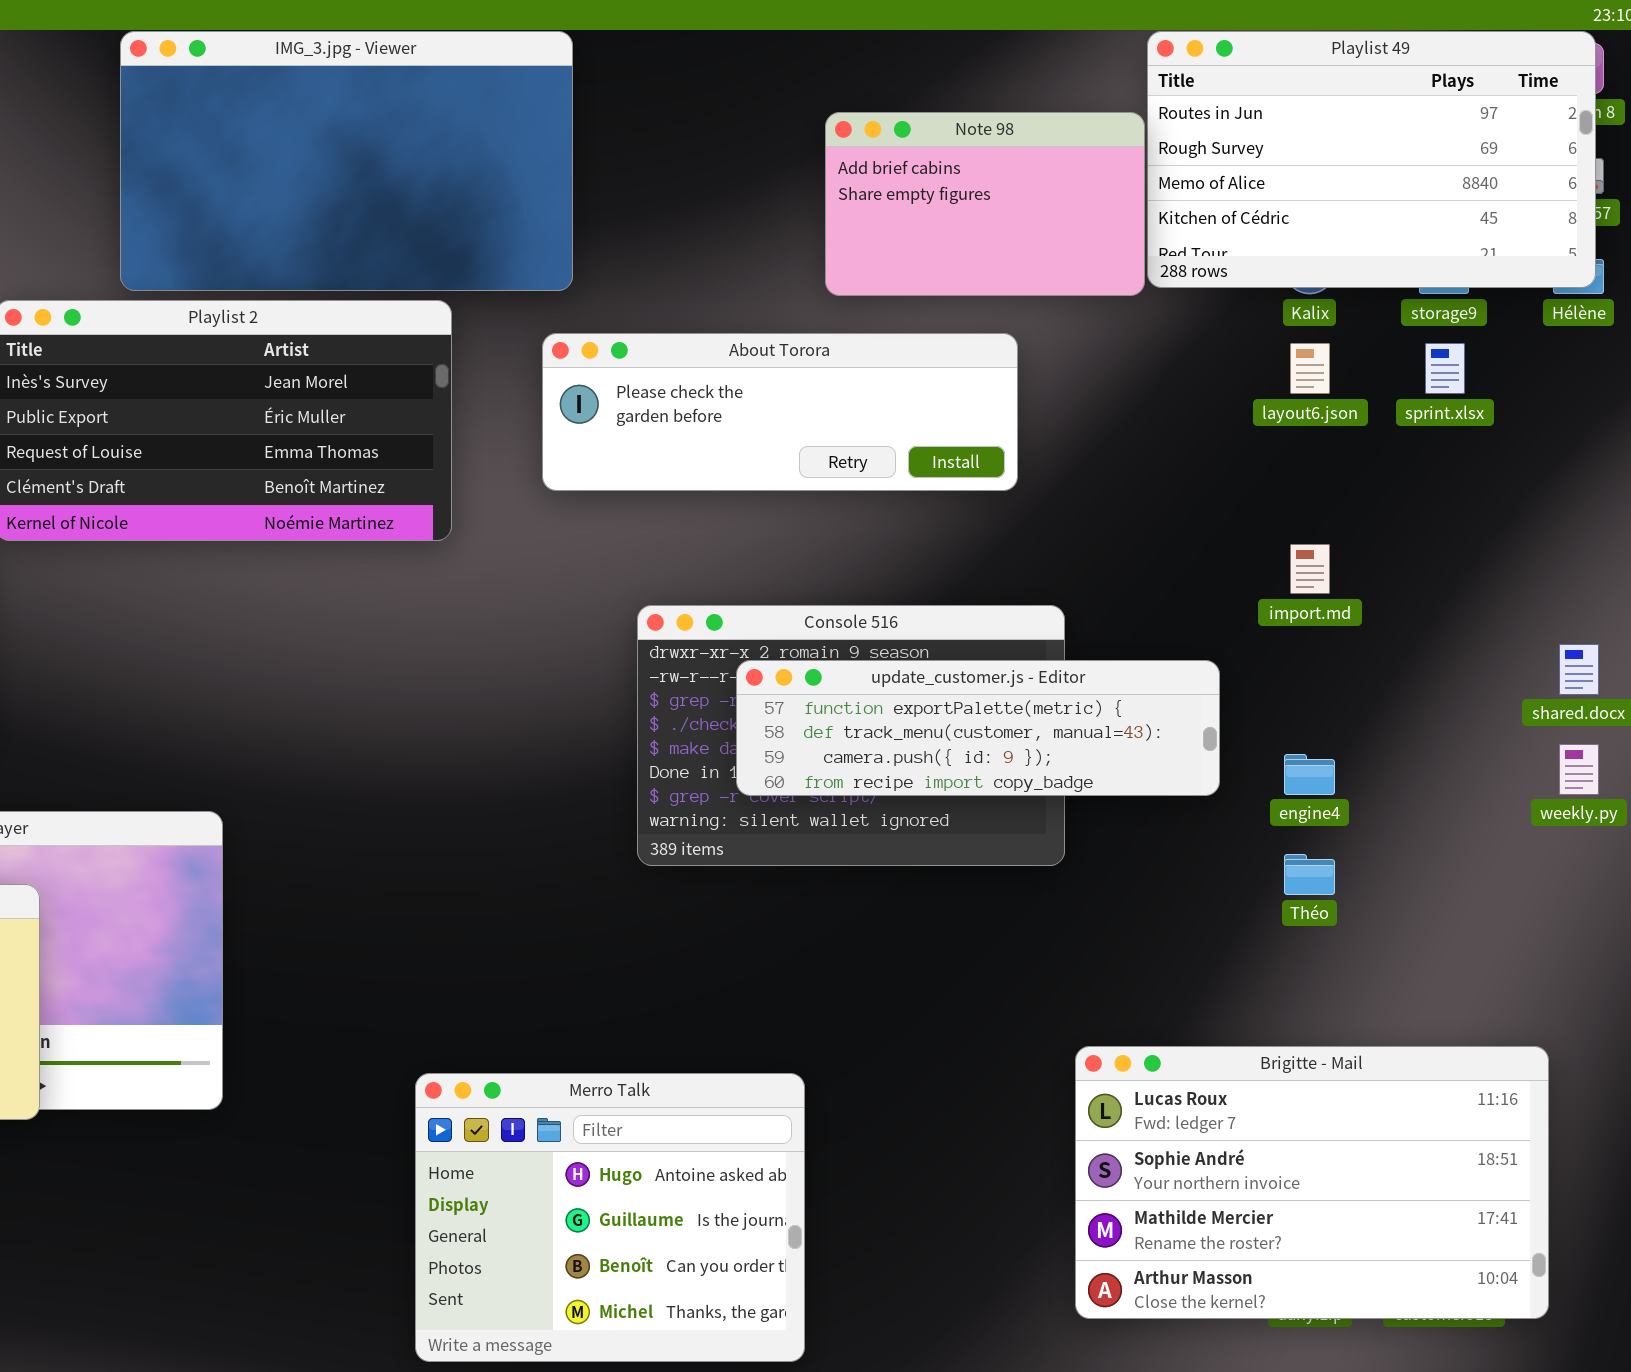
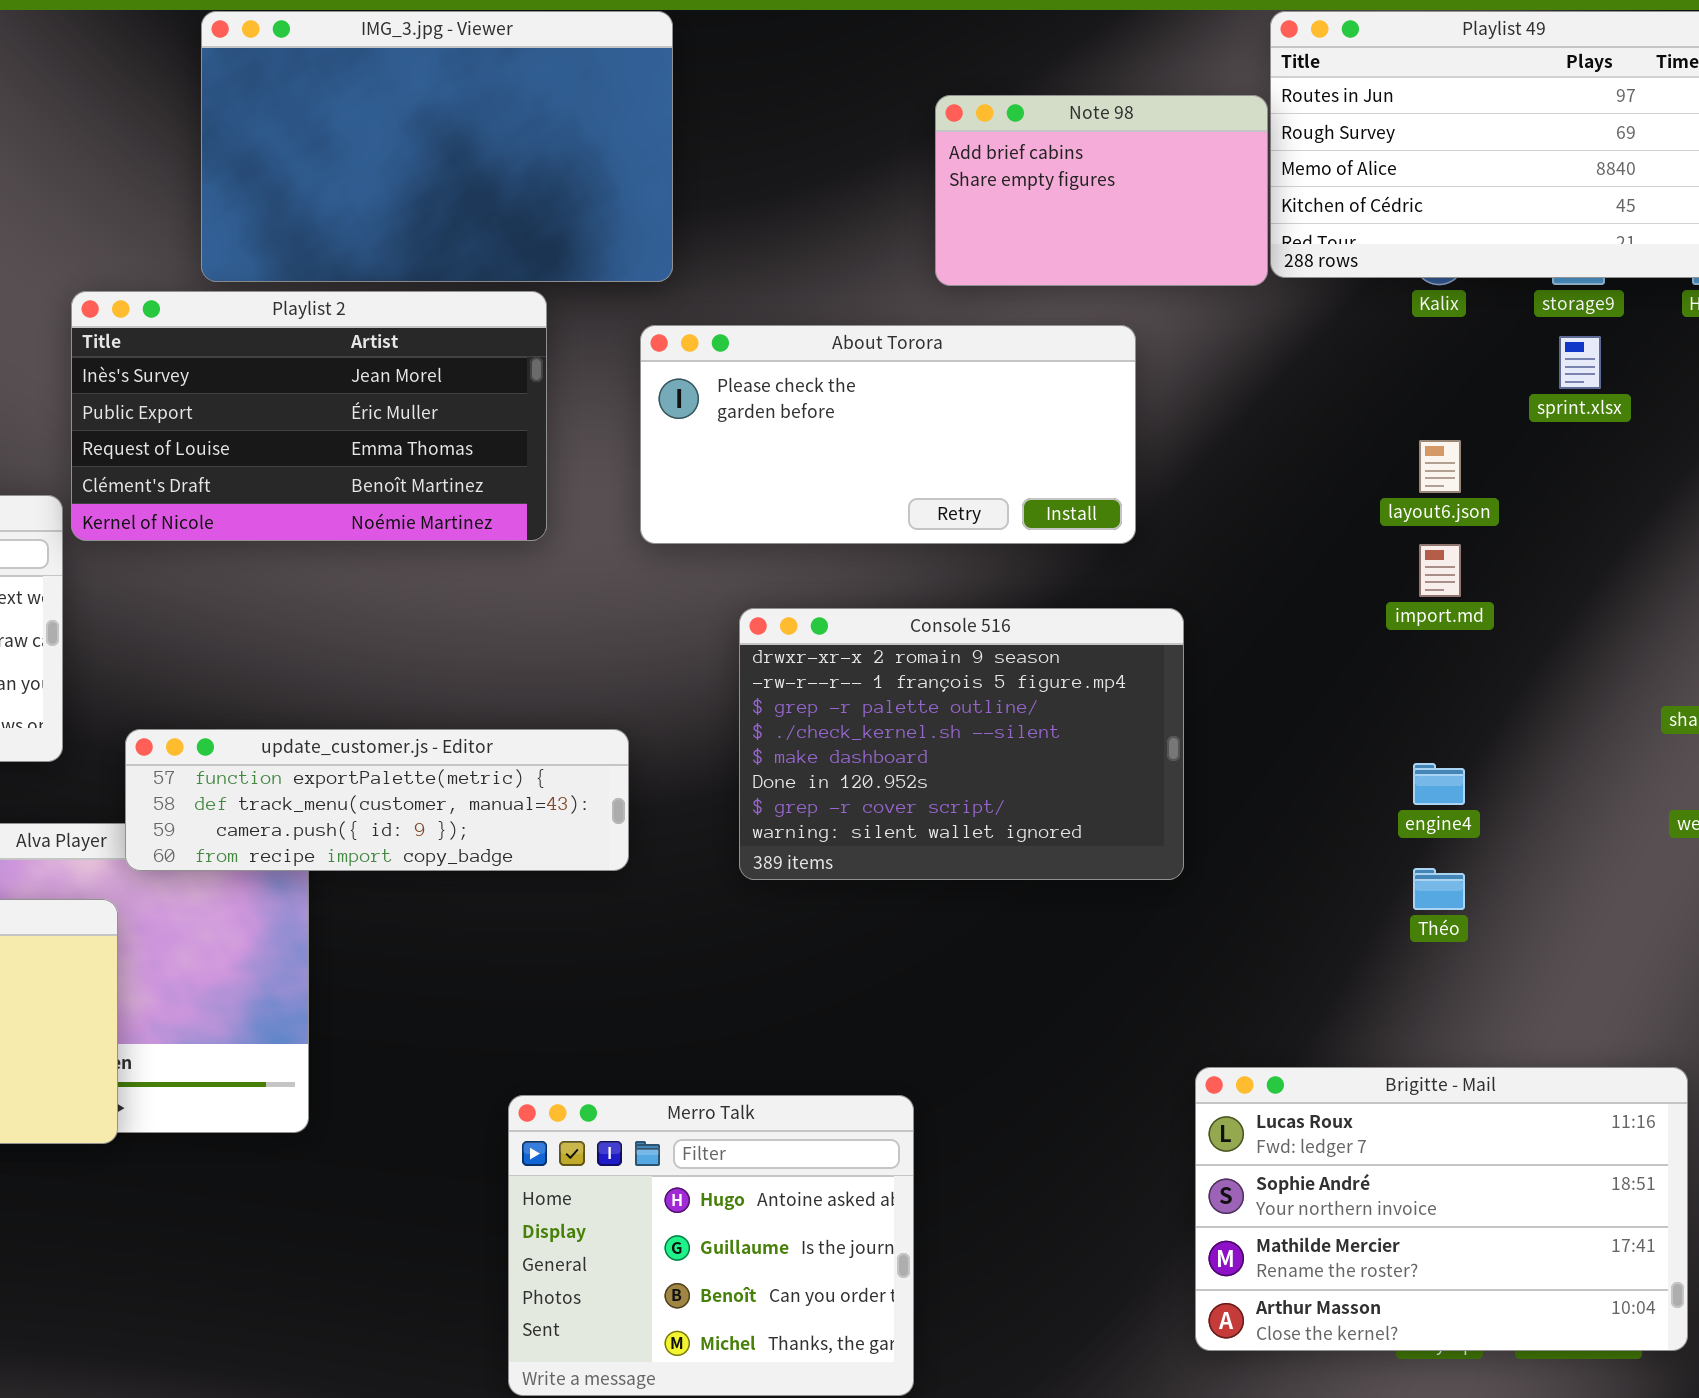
About Torora: [542,333,1018,491] -> [640,325,1136,544], resized
layout6.json: [1290,343,1330,394] -> [1419,440,1461,493], moved
update_customer.js - Editor: [736,660,1220,796] -> [125,729,629,871], moved

